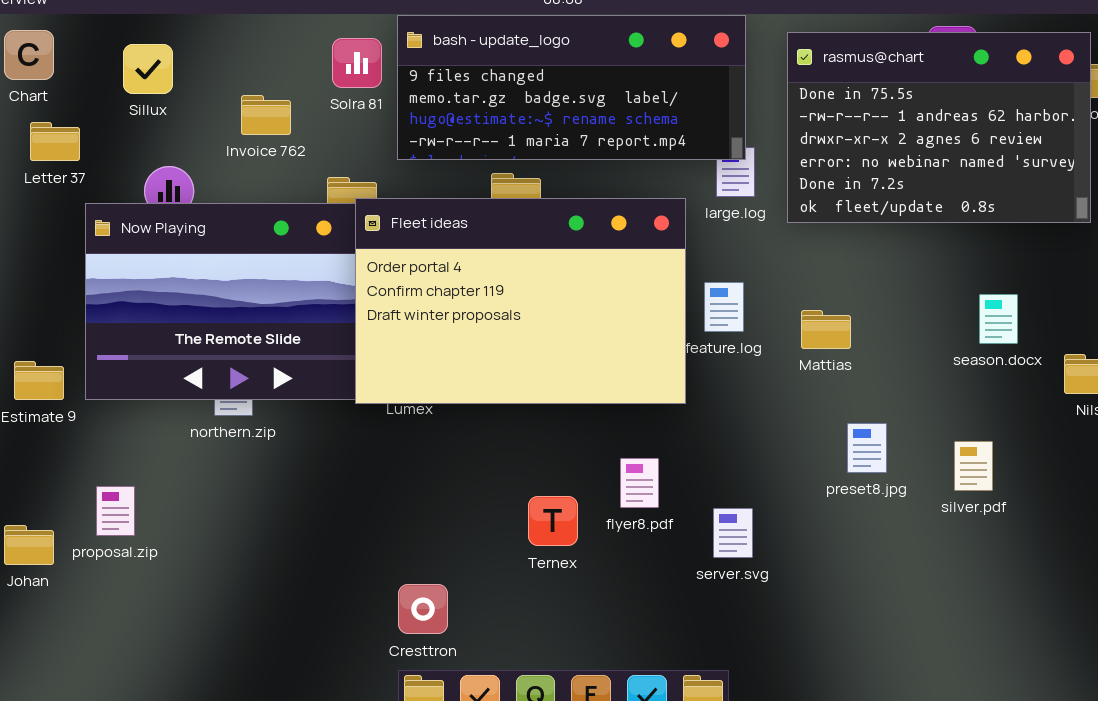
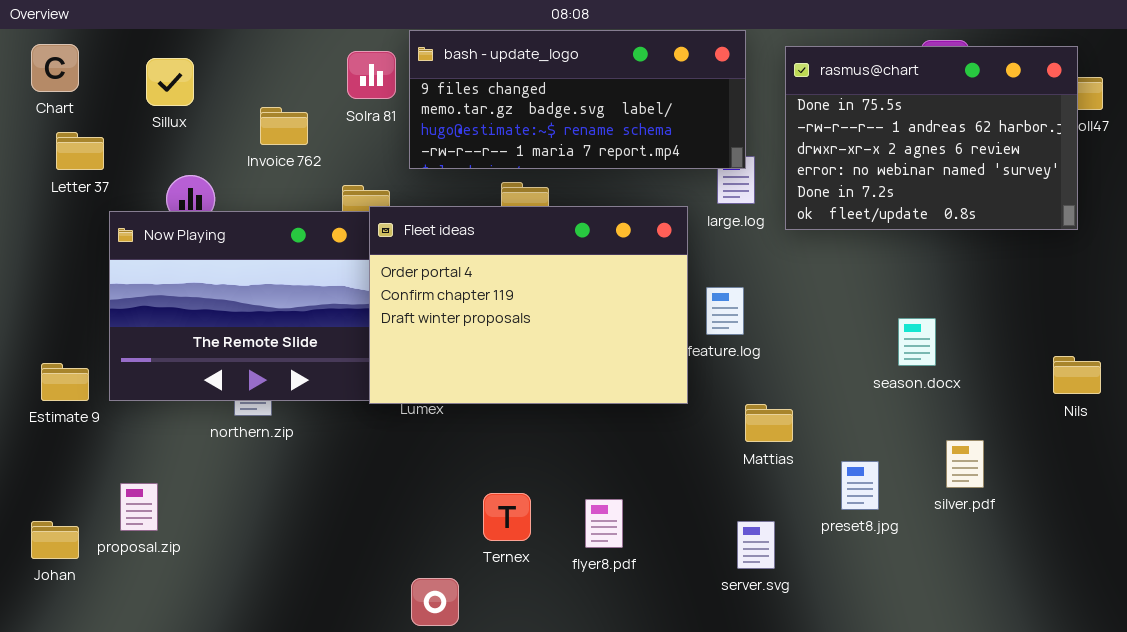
season.docx: [979,294,1018,344] -> [898,318,936,366], moved
Mattias: [801,310,851,349] -> [745,404,793,442], moved
preset8.jpg: [847,423,887,473] -> [841,461,879,510], moved
flyer8.pdf: [620,458,659,508] -> [585,499,623,548], moved
Ternex: [528,496,578,546] -> [483,493,531,541], moved
server.svg: [713,508,753,558] -> [737,521,775,569], moved

